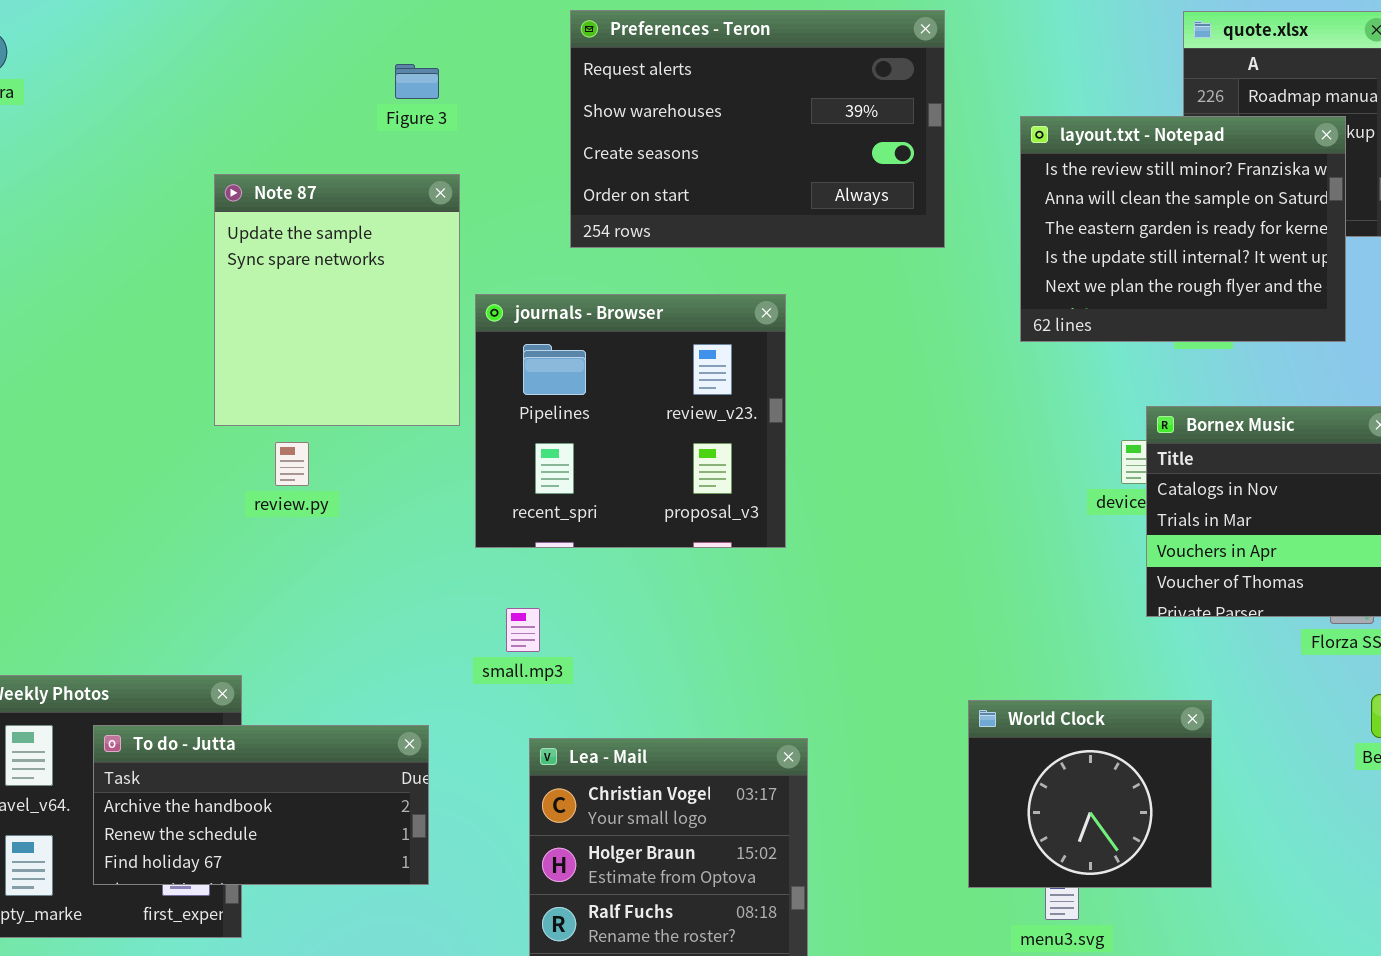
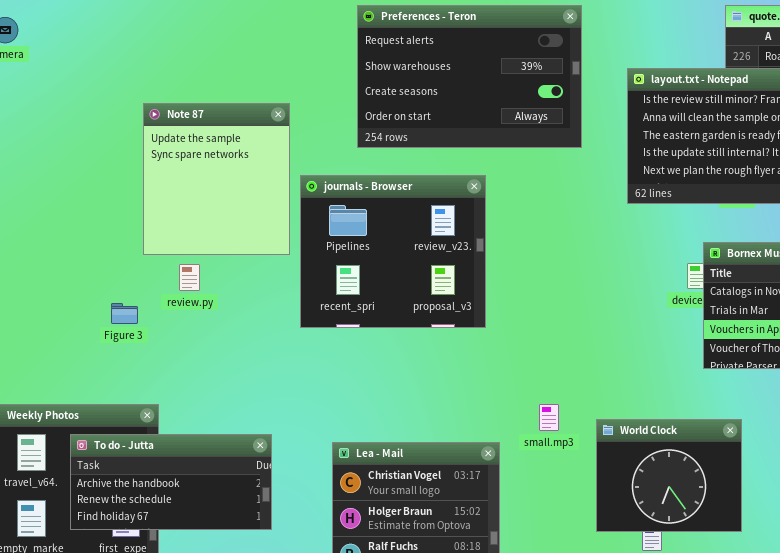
Figure 3: [395,64,439,99] -> [111,303,138,324], moved
small.mp3: [506,608,540,652] -> [539,404,559,431], moved

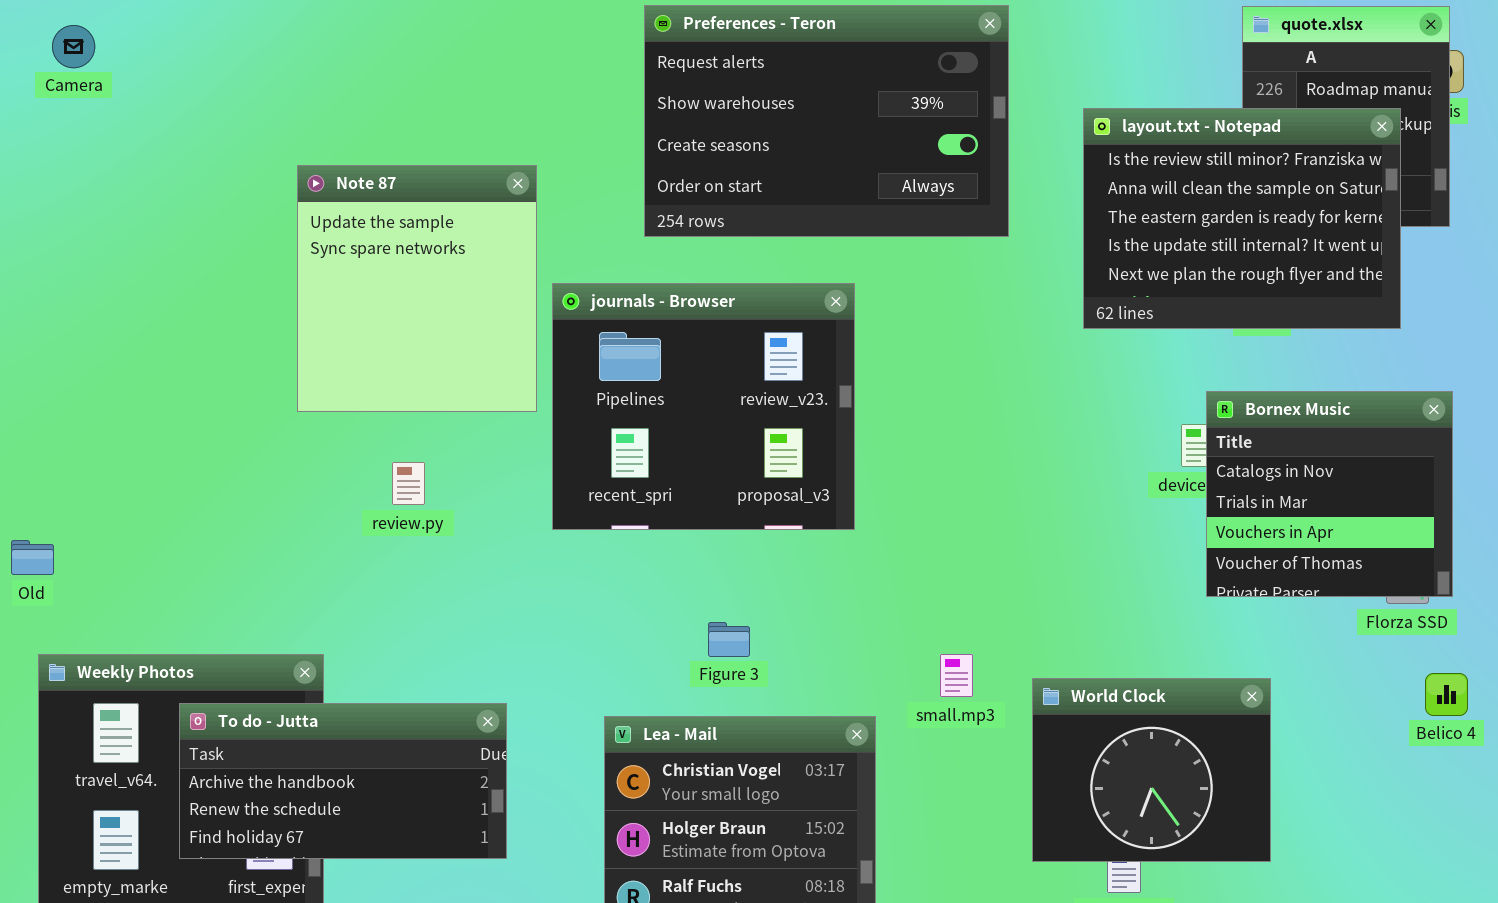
review.py: [179,264,200,291] -> [392,462,425,505], moved
Figure 3: [111,303,138,324] -> [708,622,750,657], moved

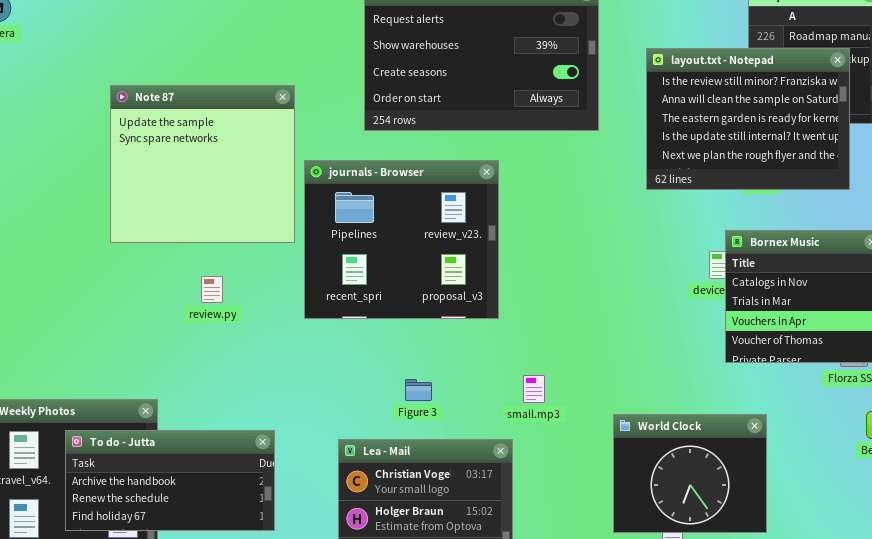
Note 87: [297,165,537,412] -> [110,85,295,243], resized
small.mp3: [940,654,973,697] -> [523,375,545,403], moved

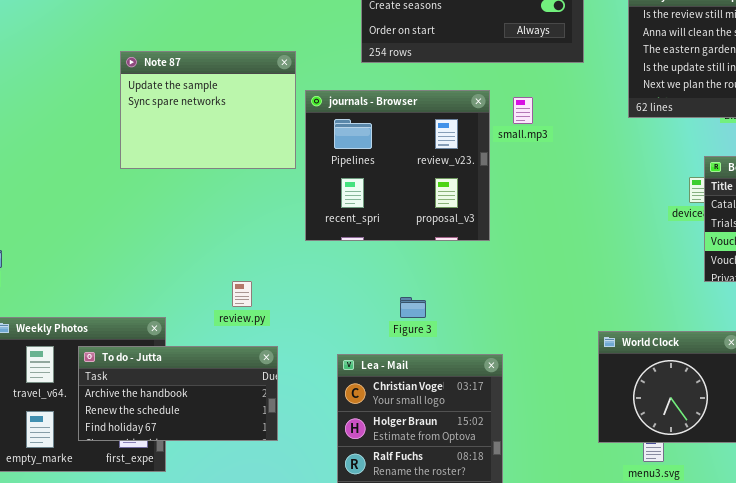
Note 87: [110,85,295,243] -> [120,51,296,169], resized
review.py: [201,276,223,303] -> [232,281,252,307], moved
small.mp3: [523,375,545,403] -> [513,97,533,124], moved

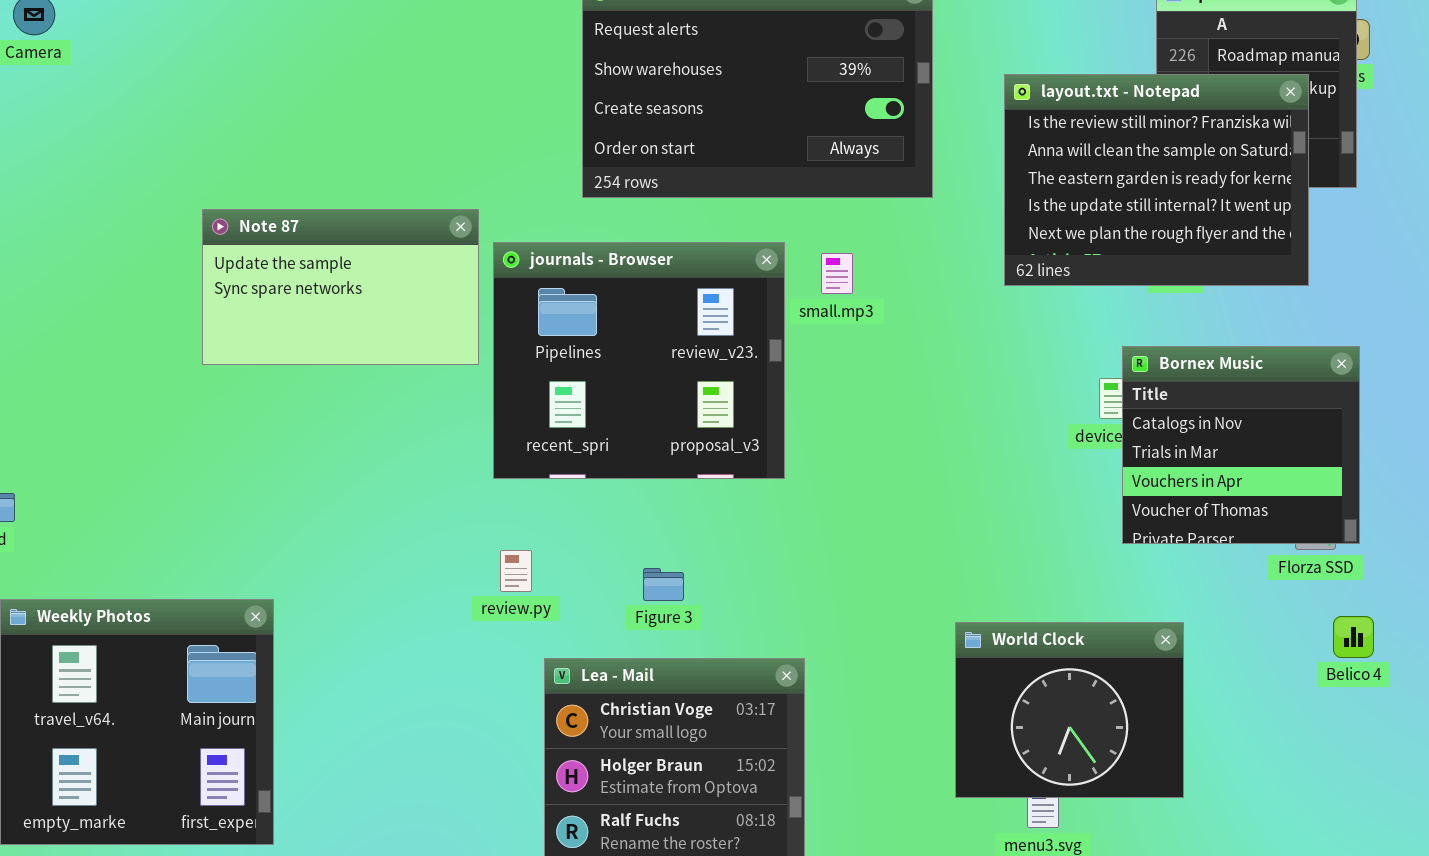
Note 87: [120,51,296,169] -> [202,209,479,365], resized
review.py: [232,281,252,307] -> [500,550,532,592], moved
To do - Jutta: [78,346,278,441] -> none, closed

